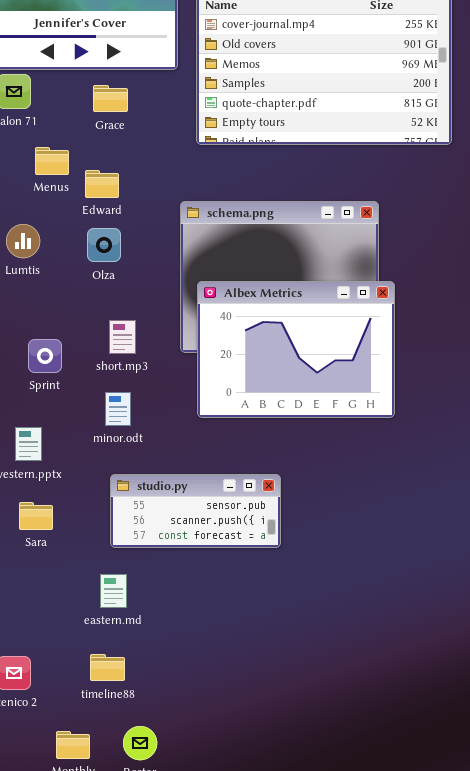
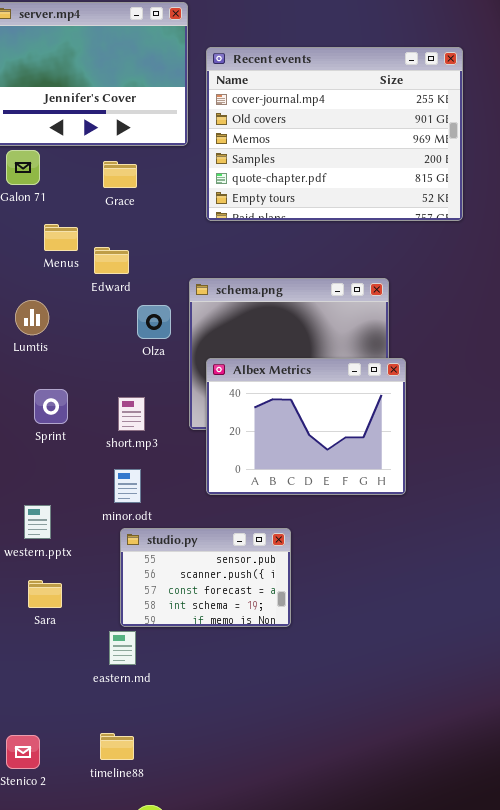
Olza: [87,228,121,262] -> [137,305,171,339], moved
Sprint: [28,339,62,373] -> [34,389,68,424], moved
studio.py: [110,474,281,548] -> [120,528,291,627], resized
eastern.md: [100,574,127,608] -> [109,631,136,665], moved

